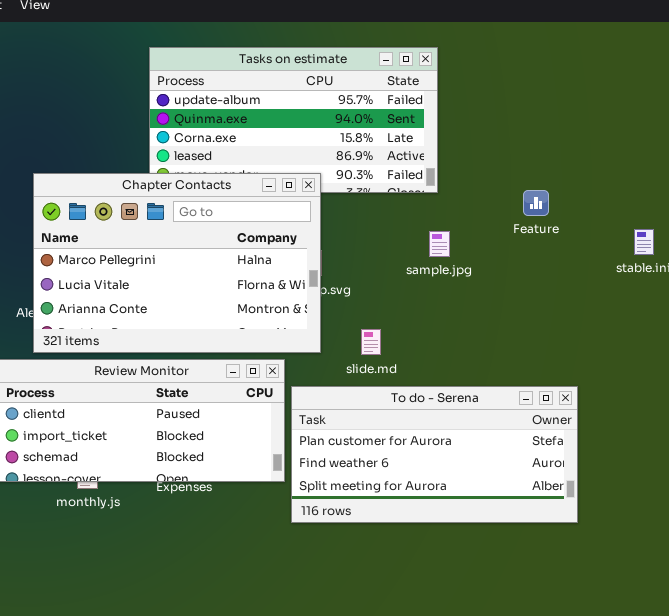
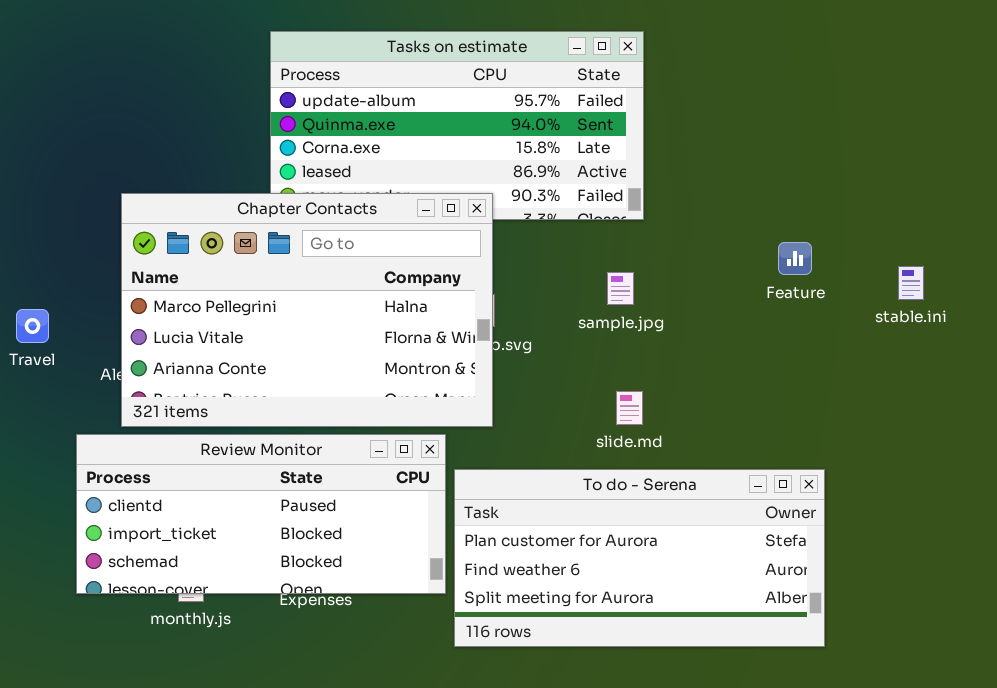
Feature: [523,190,549,216] -> [778,242,812,275], moved
sample.jpg: [429,231,450,257] -> [607,272,634,305], moved
slide.md: [361,329,381,355] -> [616,391,643,425], moved

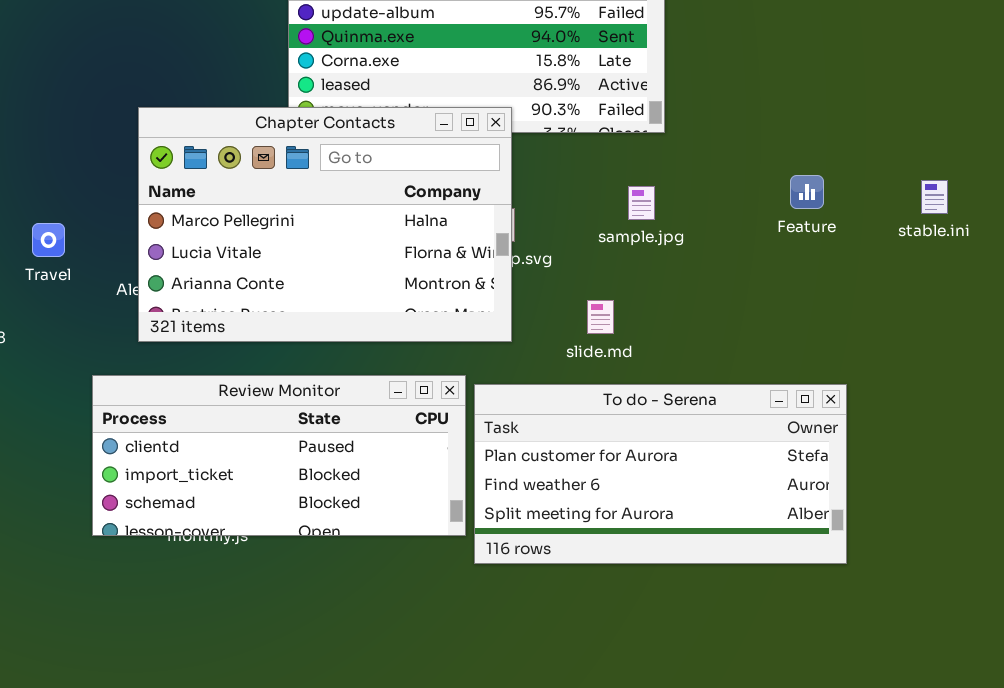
Feature: [778,242,812,275] -> [790,175,824,209], moved
slide.md: [616,391,643,425] -> [587,300,614,334], moved
Review Monitor: [76,434,446,594] -> [92,375,466,536], moved

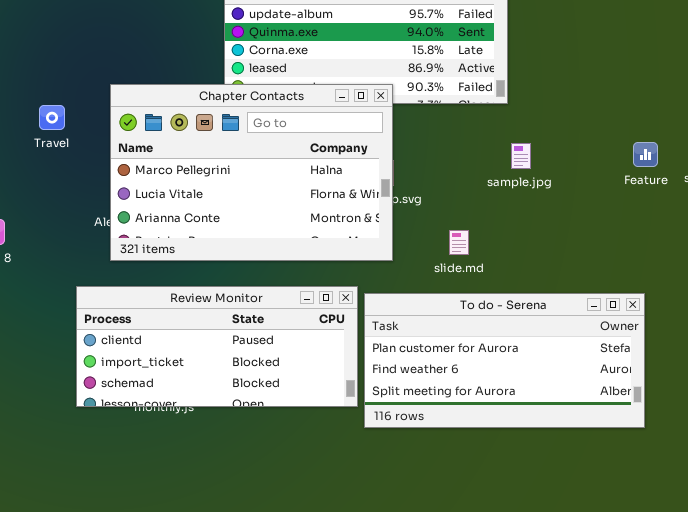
Feature: [790,175,824,209] -> [633,142,658,167], moved
sample.jpg: [628,186,655,220] -> [511,143,531,169], moved
Travel: [32,223,65,257] -> [39,105,65,130], moved

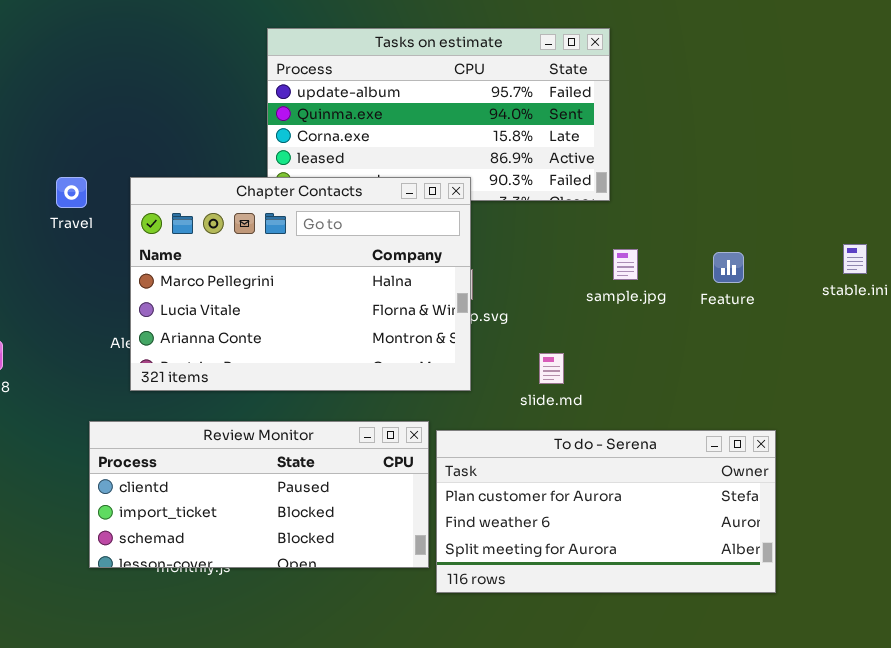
Travel: [39,105,65,130] -> [56,177,87,208], moved
Feature: [633,142,658,167] -> [713,252,744,283], moved

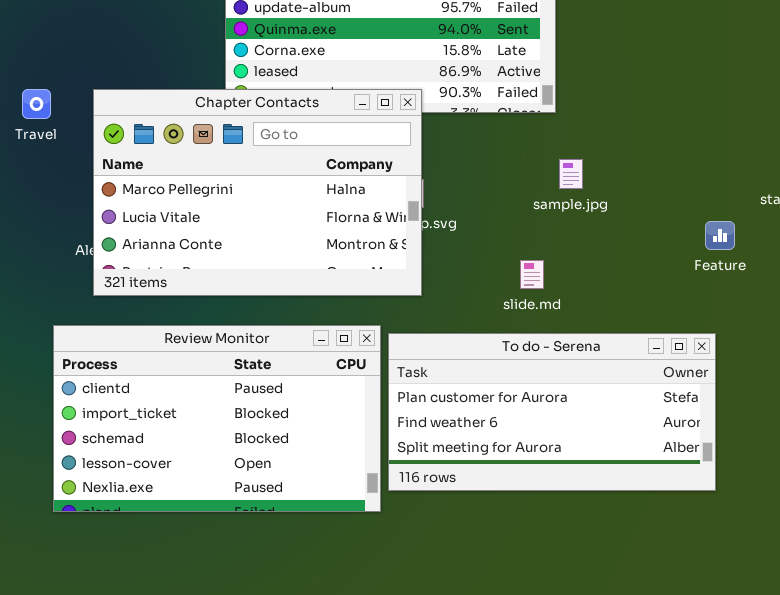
Feature: [713,252,744,283] -> [705,221,735,250], moved
slide.md: [539,353,564,384] -> [520,260,544,289], moved
Review Monitor: [89,421,429,568] -> [53,325,381,512], resized

